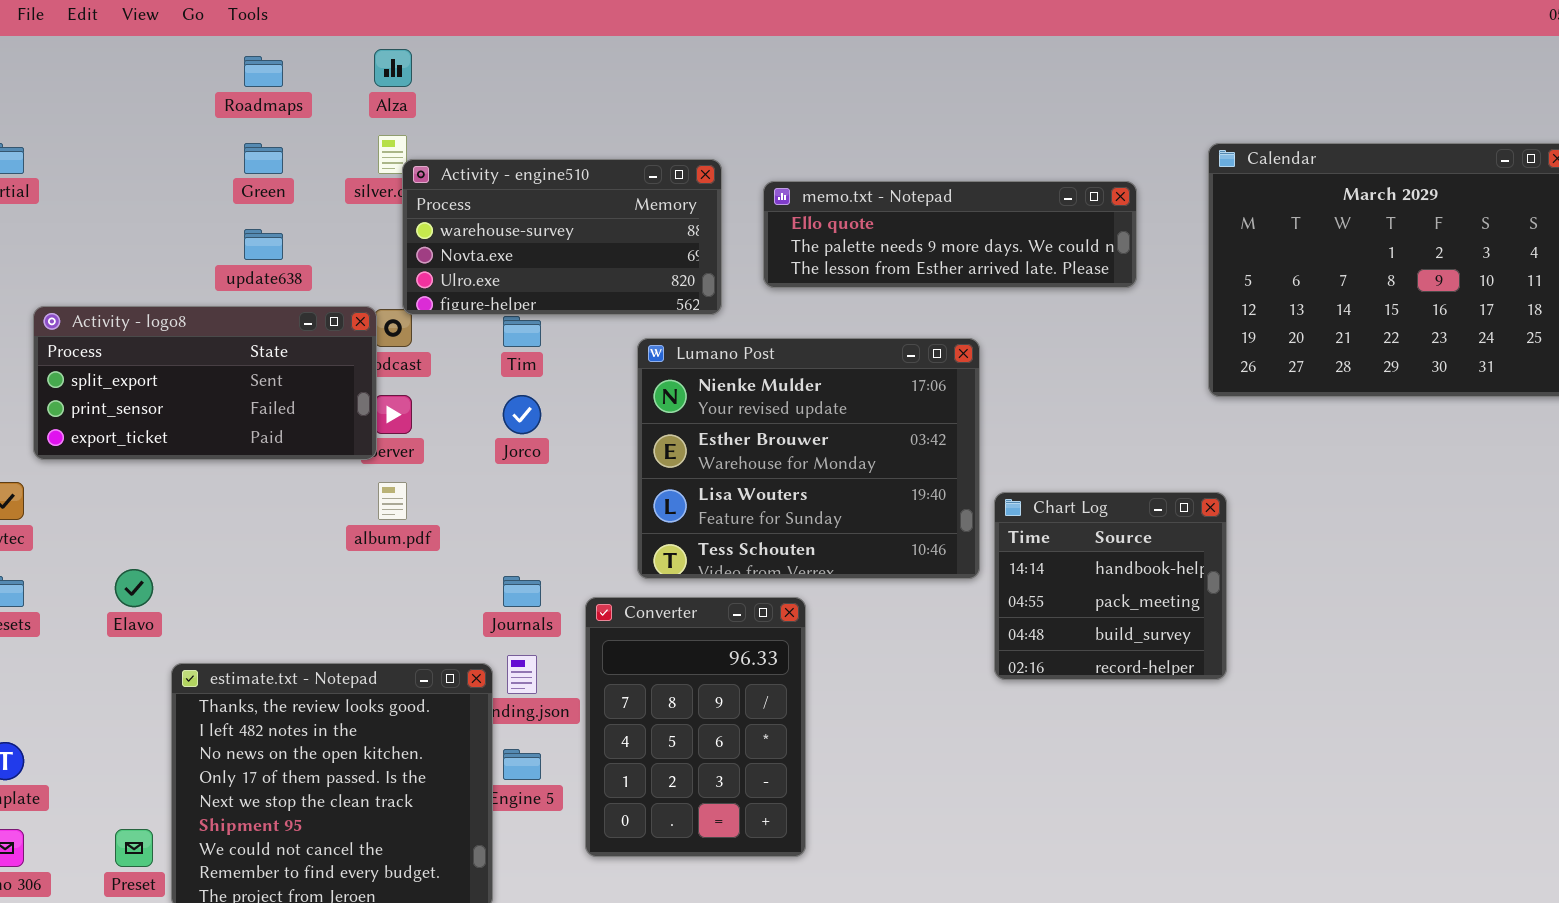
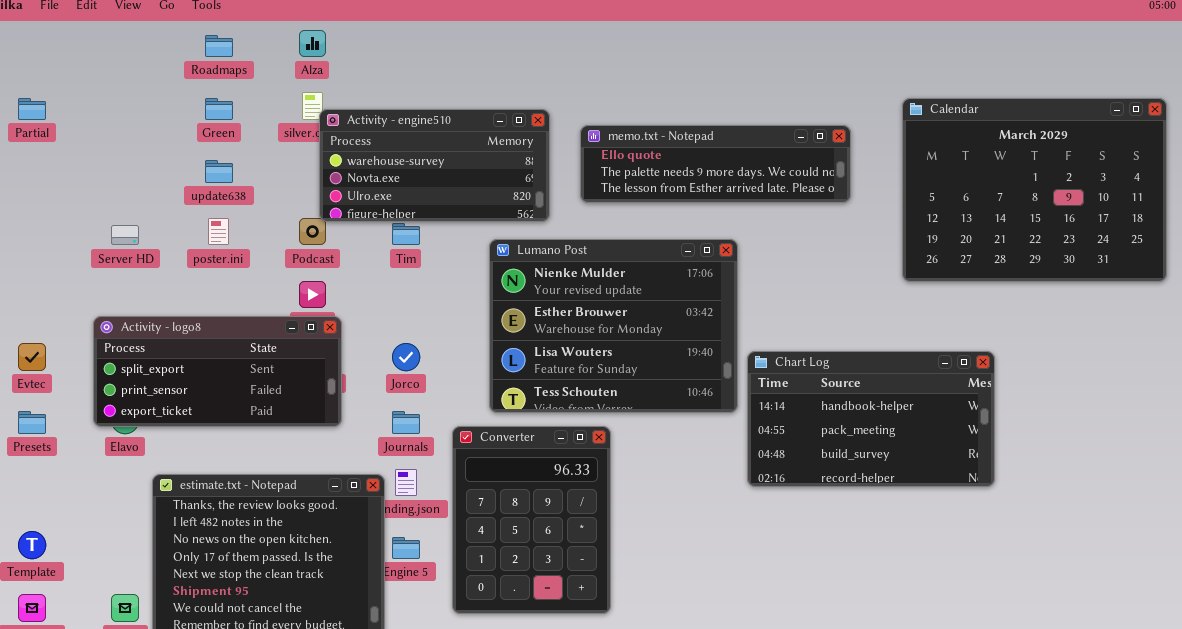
Activity - logo8: [33,306,377,460] -> [93,316,342,427], moved
Jorco: [503,395,541,434] -> [392,343,420,371], moved
Chart Log: [994,492,1227,680] -> [747,351,995,487], resized

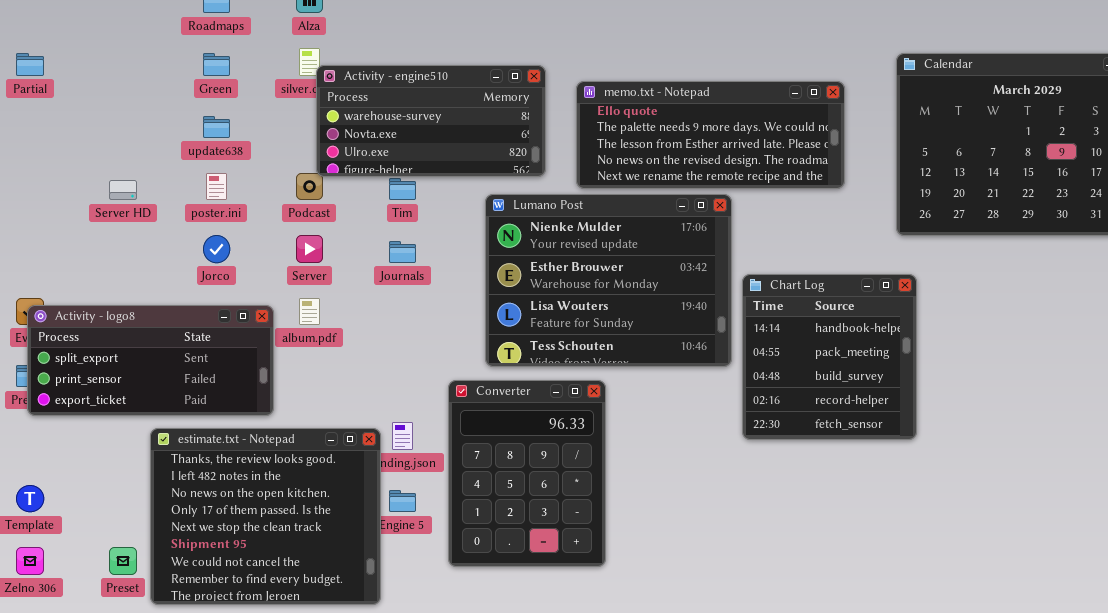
memo.txt - Notepad: [580,125,851,203] -> [576,81,845,189], resized
Activity - logo8: [93,316,342,427] -> [27,305,274,416], moved
Jorco: [392,343,420,371] -> [203,235,230,263], moved
Chart Log: [747,351,995,487] -> [742,274,917,440], resized
Journals: [392,411,420,434] -> [389,241,416,263], moved

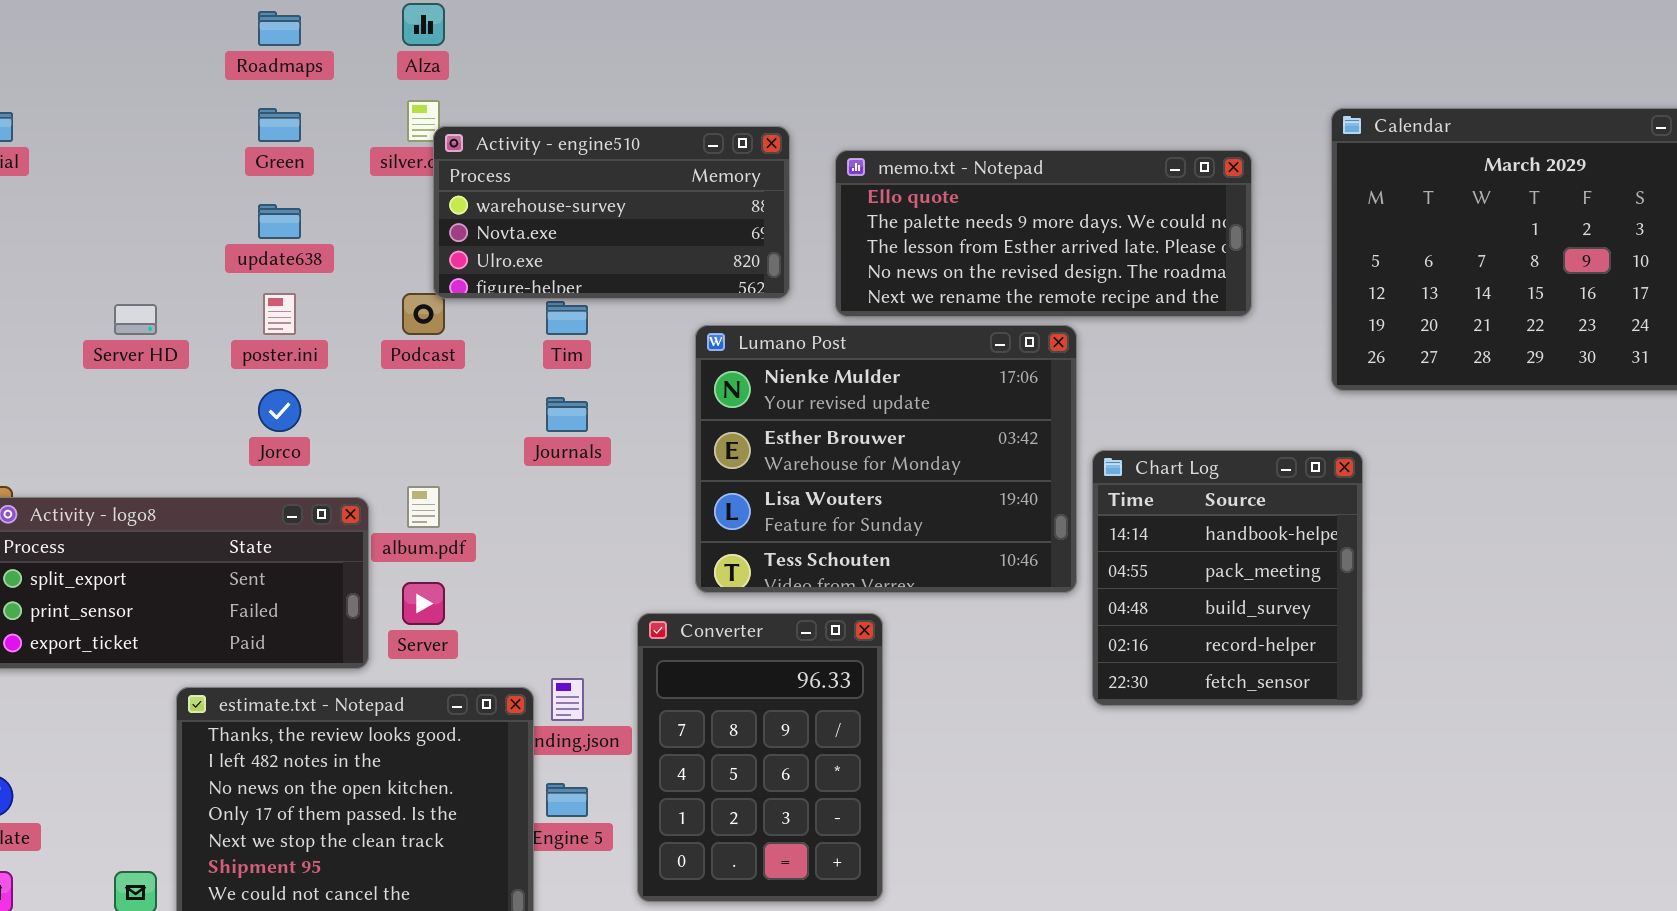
Server: [296,235,323,263] -> [402,582,445,625], moved

